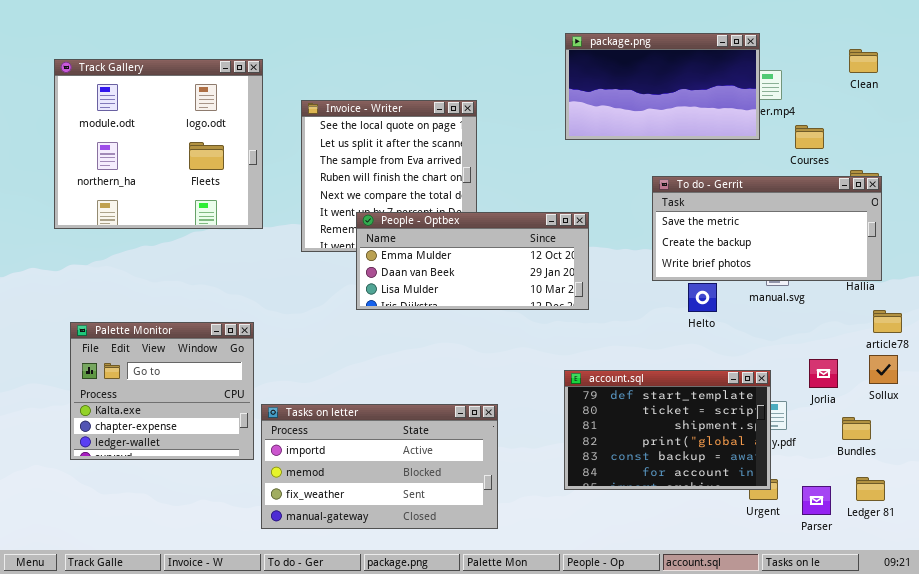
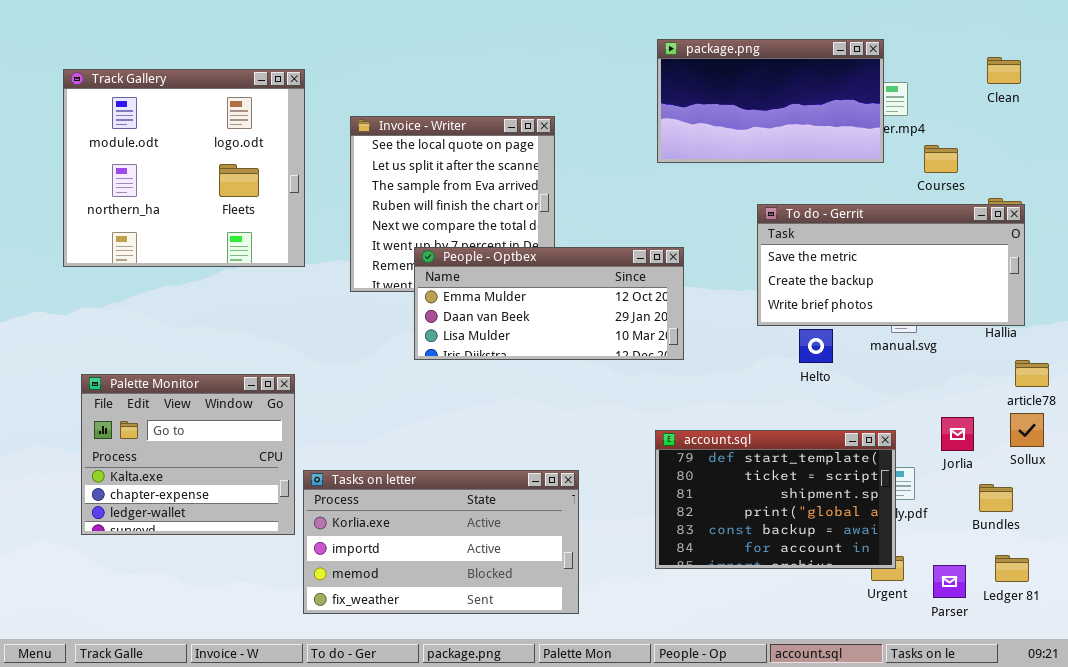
Tasks on letter: [261,404,498,529] -> [303,470,579,614], scrolled up 1 row

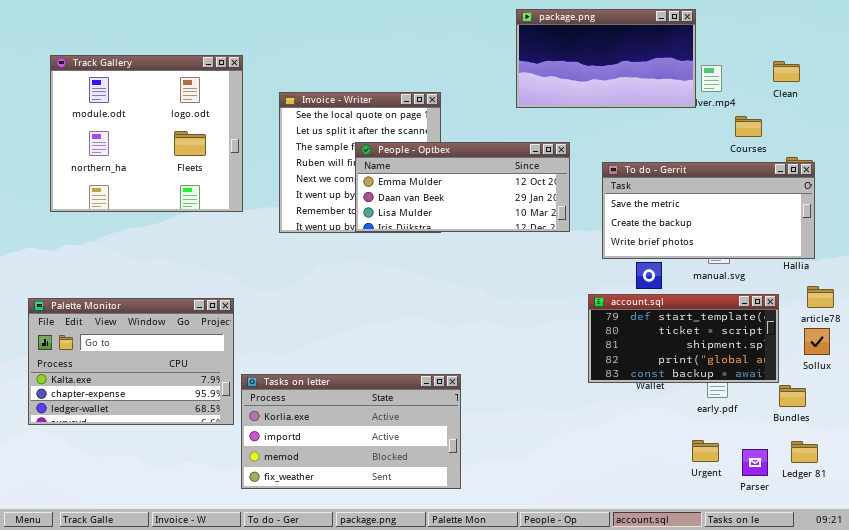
package.png: [657,39,884,163] -> [516,9,696,108], moved
Clean: [987,57,1021,84] -> [773,61,800,82], moved
People - Optbex: [414,247,684,360] -> [355,142,570,232], moved
Palette Monitor: [81,374,295,535] -> [28,298,234,425], resized
account.sql: [655,430,896,569] -> [588,294,779,383], moved, resized

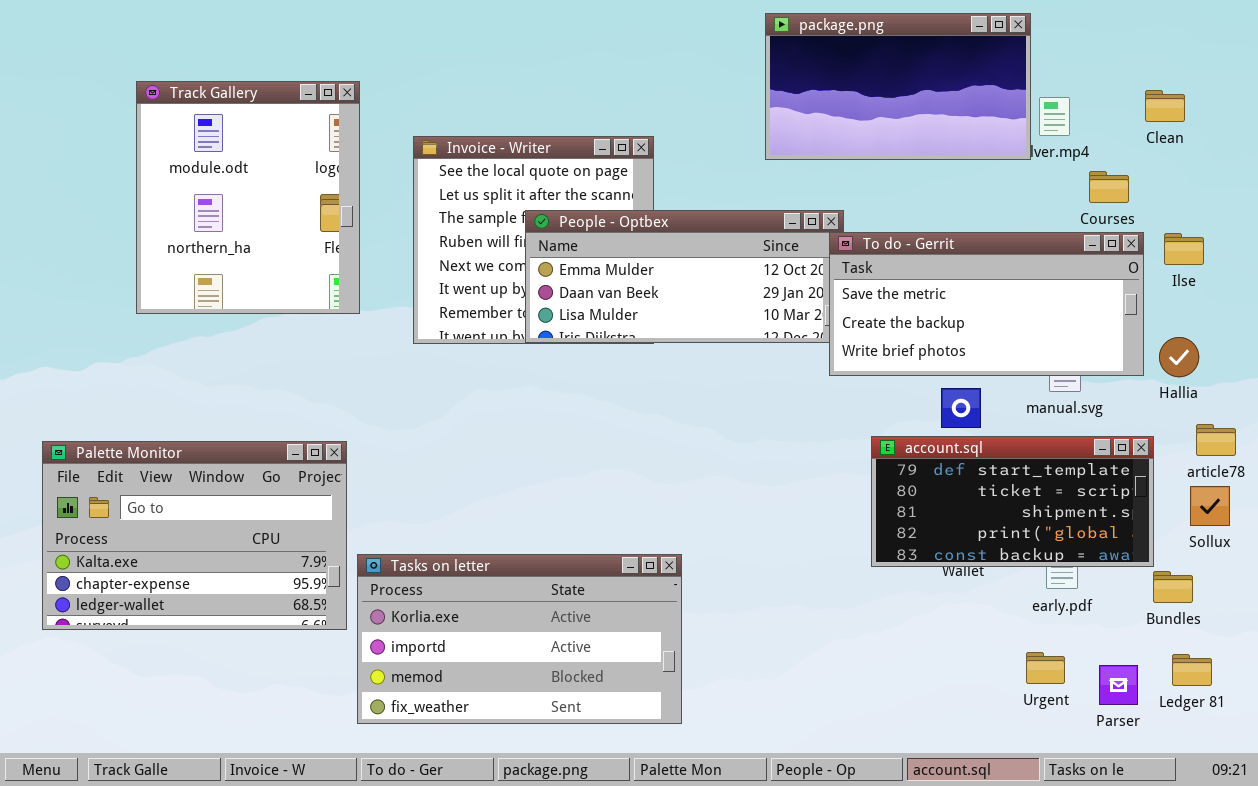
Track Gallery: [50,55,243,212] -> [136,81,360,314], resized
To do - Gerrit: [602,162,815,259] -> [829,232,1144,376], moved

